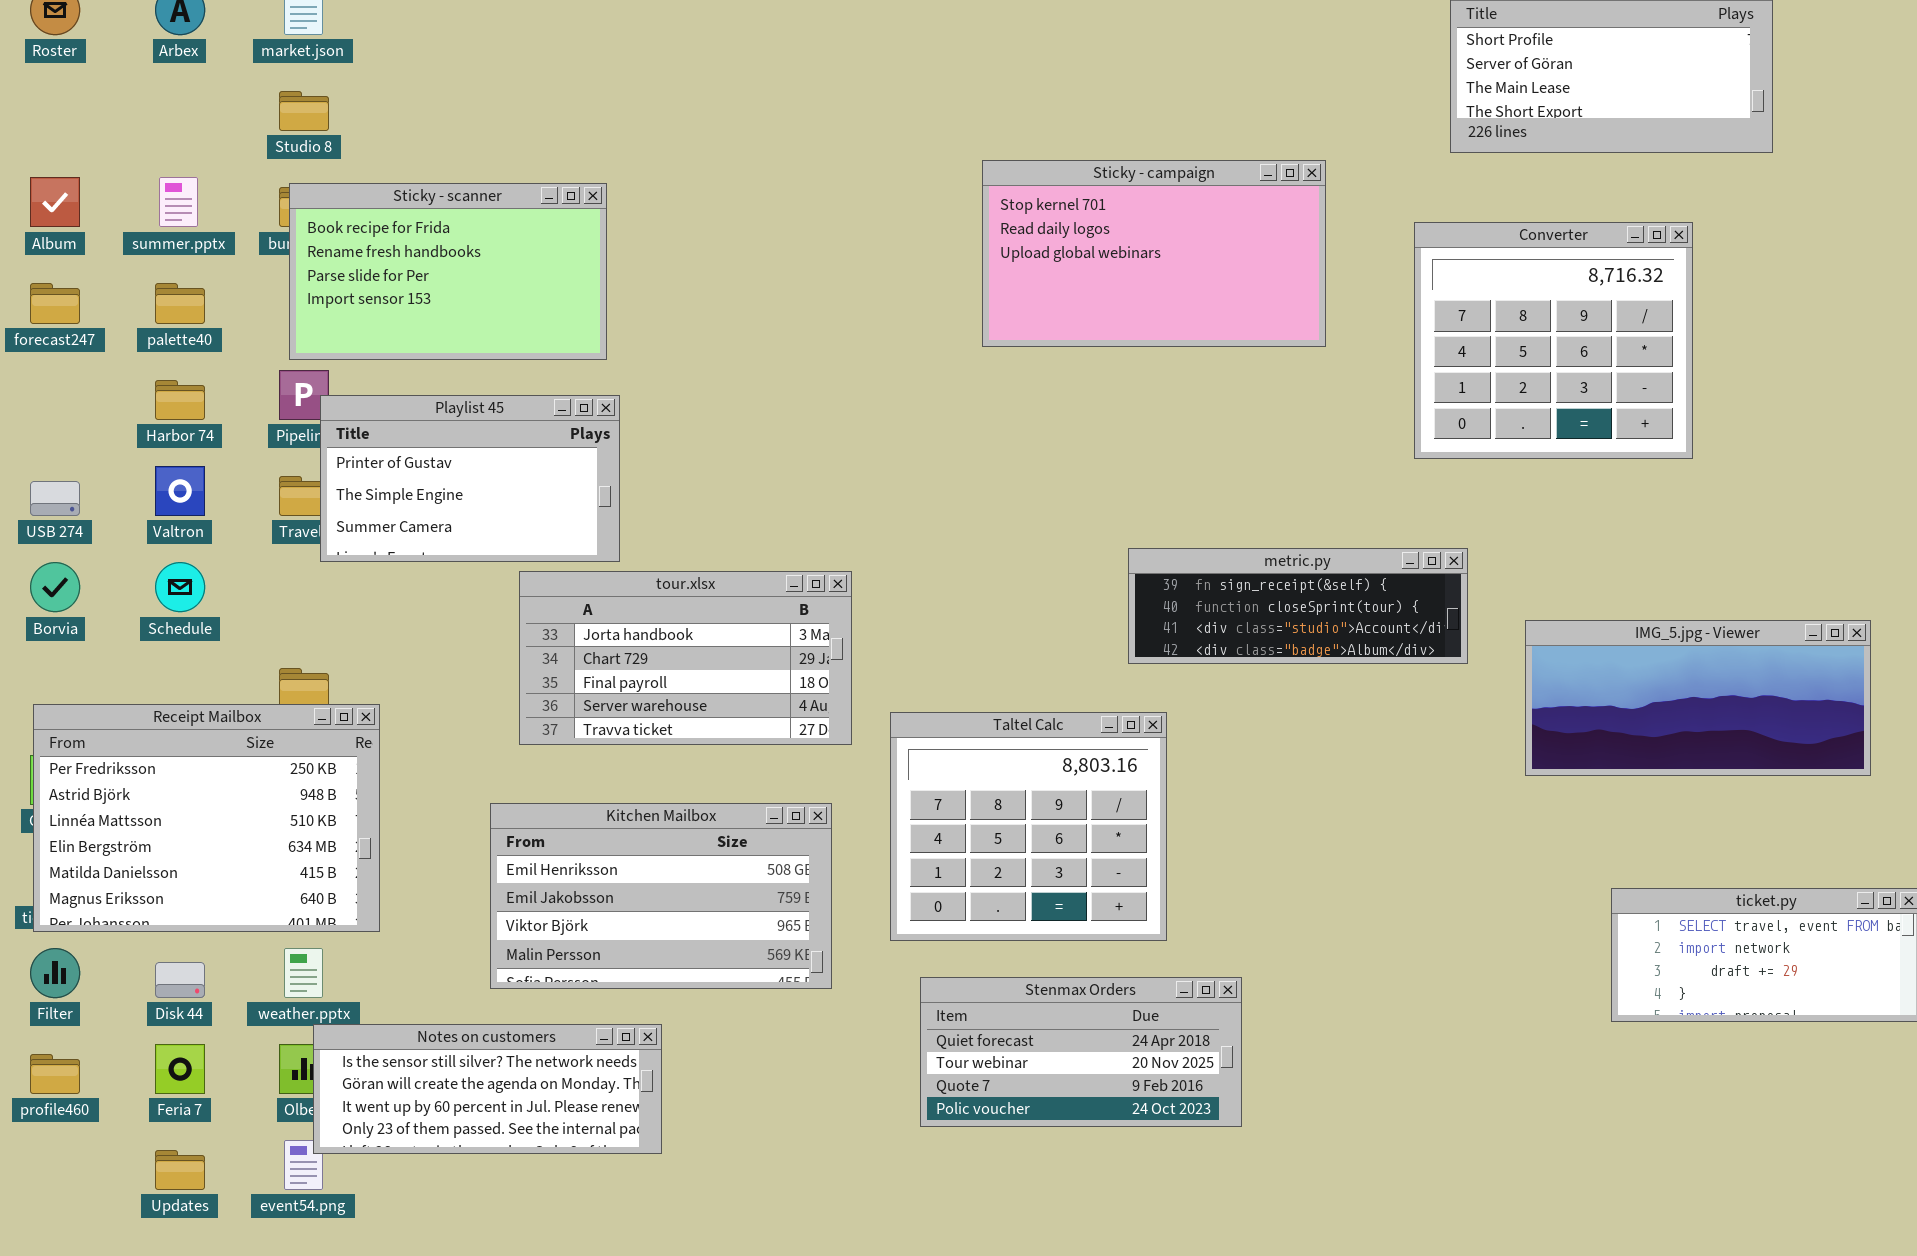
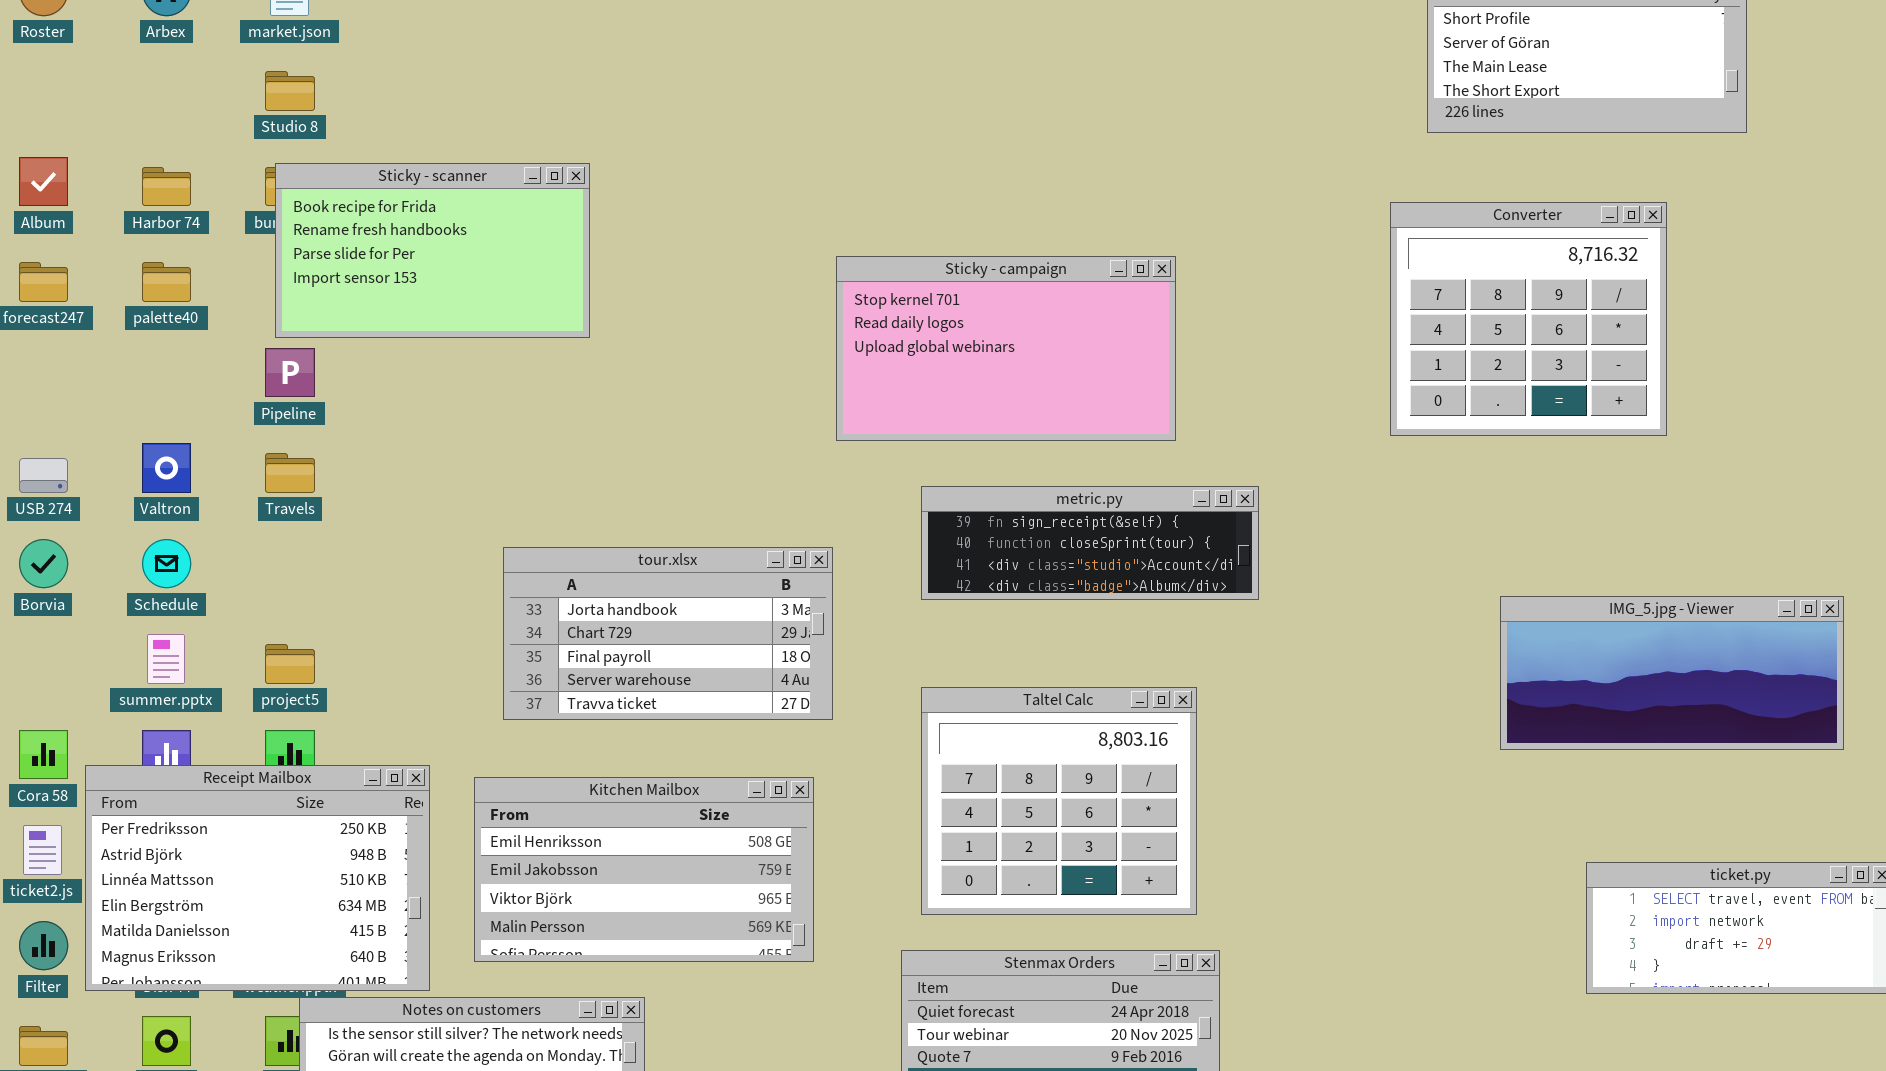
Sticky - campaign: [982,160,1326,347] -> [836,256,1176,441], moved
summer.pptx: [159,177,198,227] -> [147,634,185,684], moved
Harbor 74: [155,380,205,420] -> [142,167,191,206], moved
Playlist 45: [320,395,620,562] -> none, closed
metric.py: [1128,548,1468,664] -> [921,486,1259,600], moved
Receipt Mailbox: [33,704,380,932] -> [85,765,430,991], moved
Taltel Calc: [890,712,1167,941] -> [921,687,1197,915], moved

